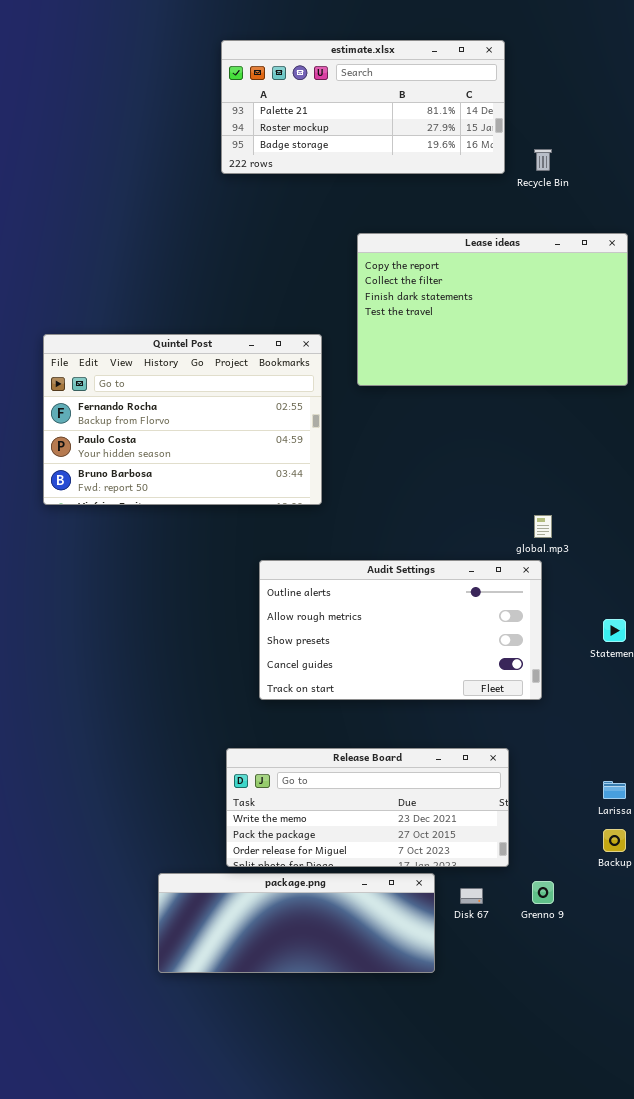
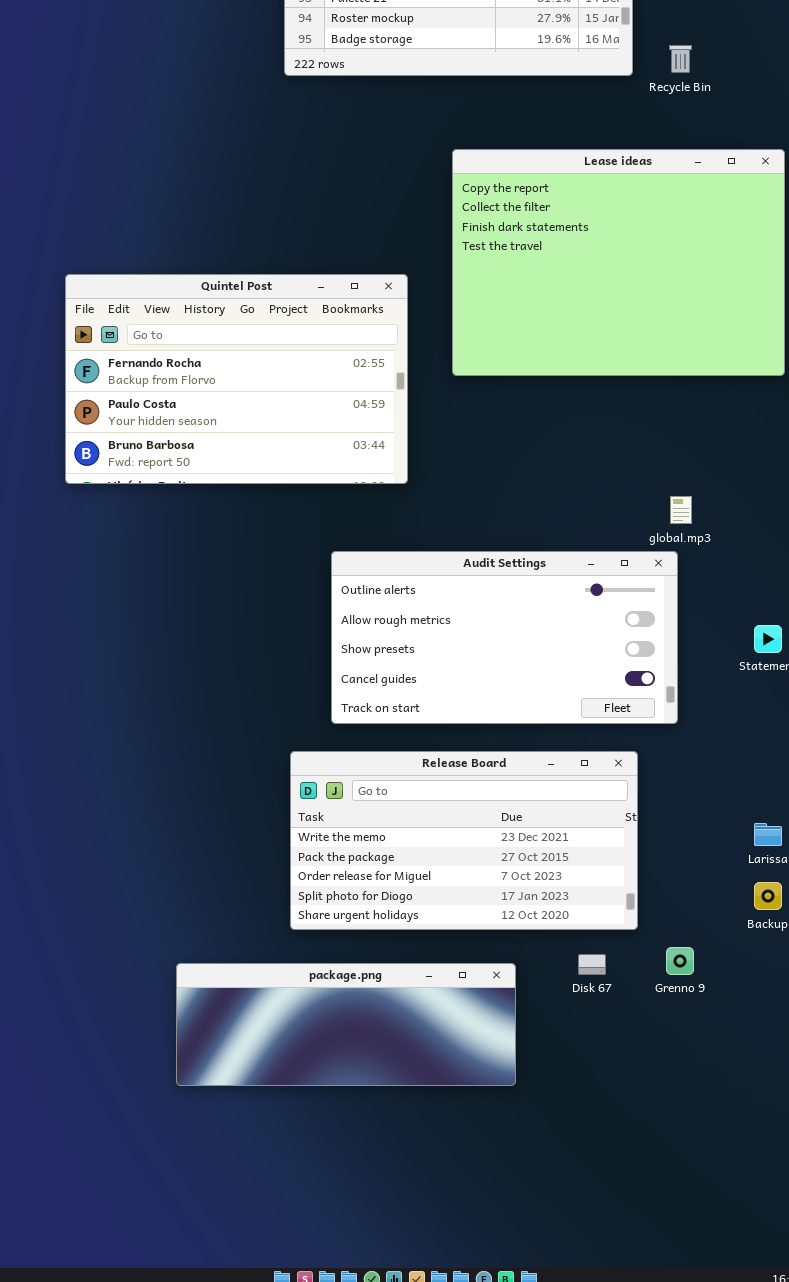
Lease ideas: [357,233,628,386] -> [452,149,785,376], resized
Release Board: [226,748,509,867] -> [290,751,638,930], resized
package.png: [158,873,435,973] -> [176,963,516,1086], moved

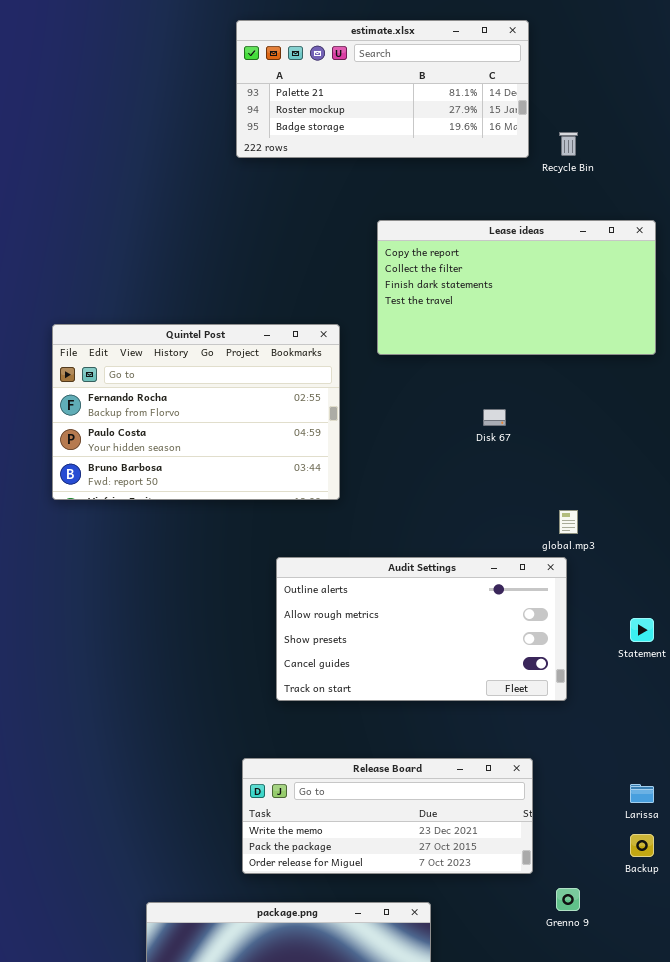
Lease ideas: [452,149,785,376] -> [377,220,656,355], resized
Release Board: [290,751,638,930] -> [242,758,533,874], resized
Disk 67: [578,954,606,975] -> [483,409,506,426], moved

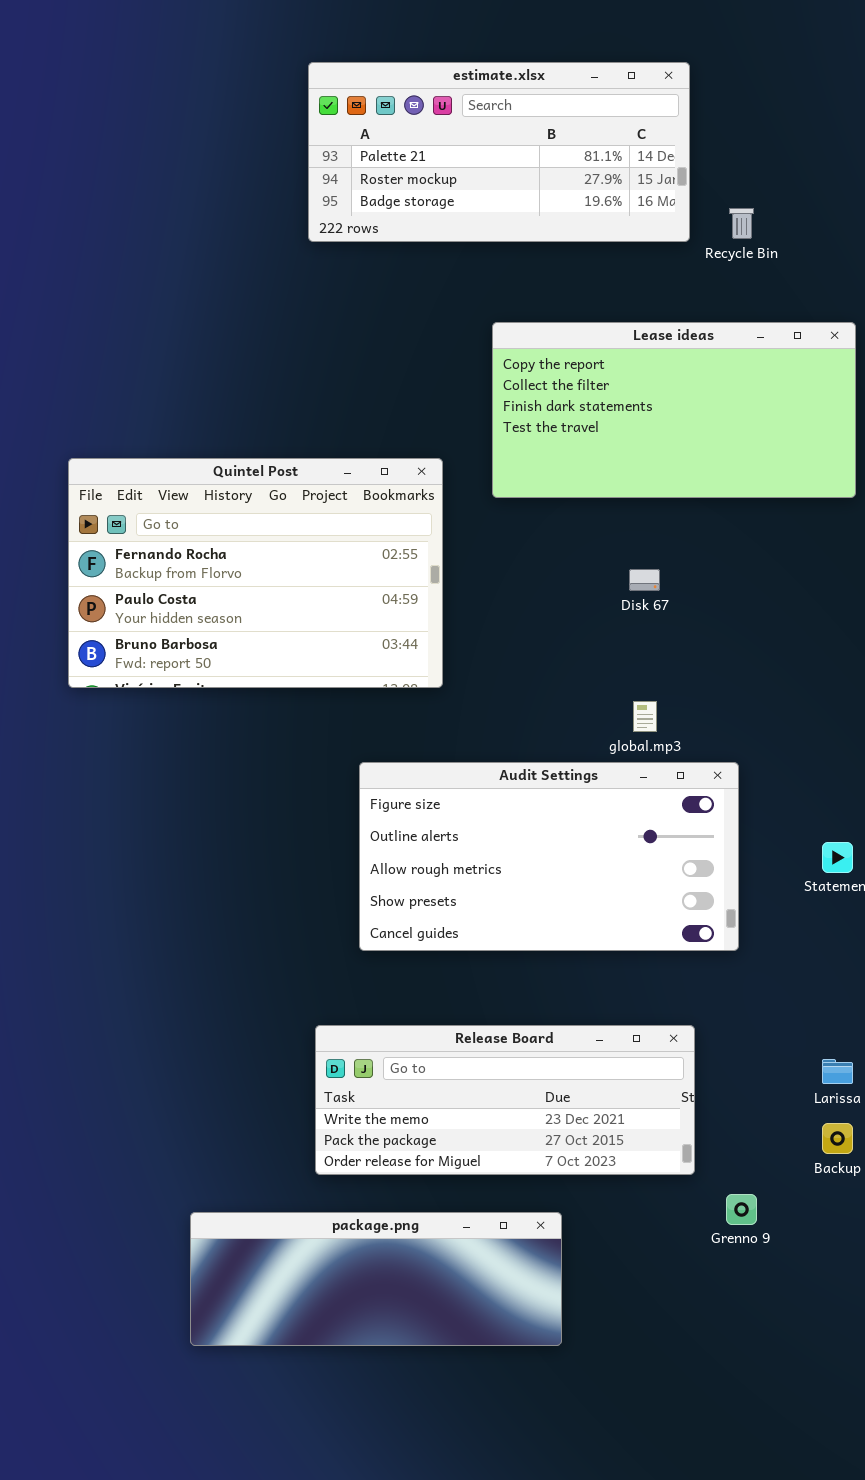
global.mp3: [559,510,578,534] -> [633,701,657,732], moved
Audit Settings: [276,557,567,701] -> [359,762,739,951], scrolled up 1 row

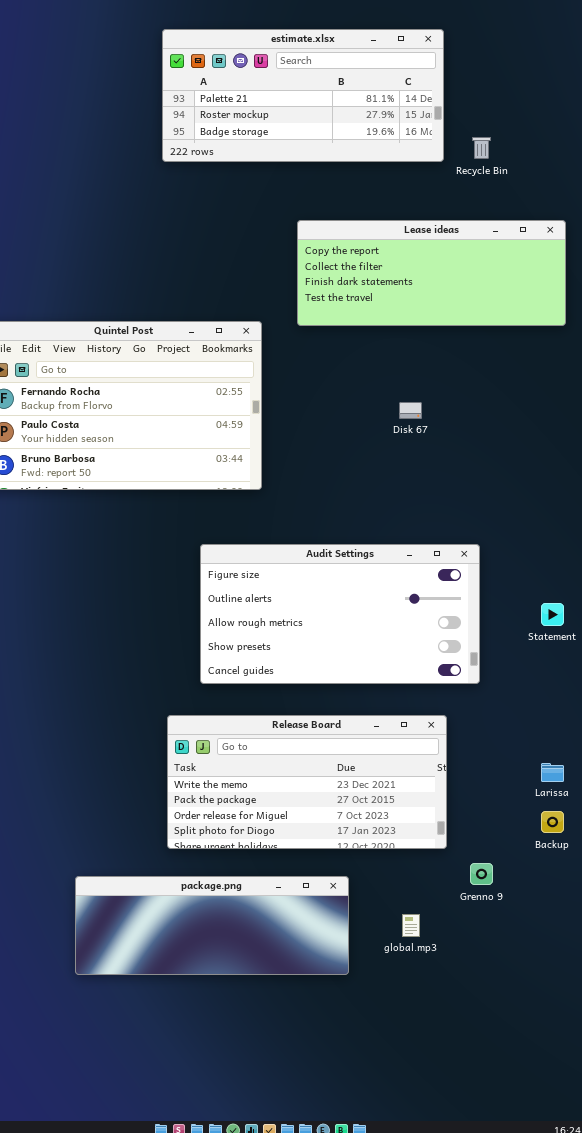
Lease ideas: [492,322,856,498] -> [297,220,566,326], resized
global.mp3: [633,701,657,732] -> [402,914,420,937], moved
Release Board: [315,1025,695,1175] -> [167,715,447,849], resized

